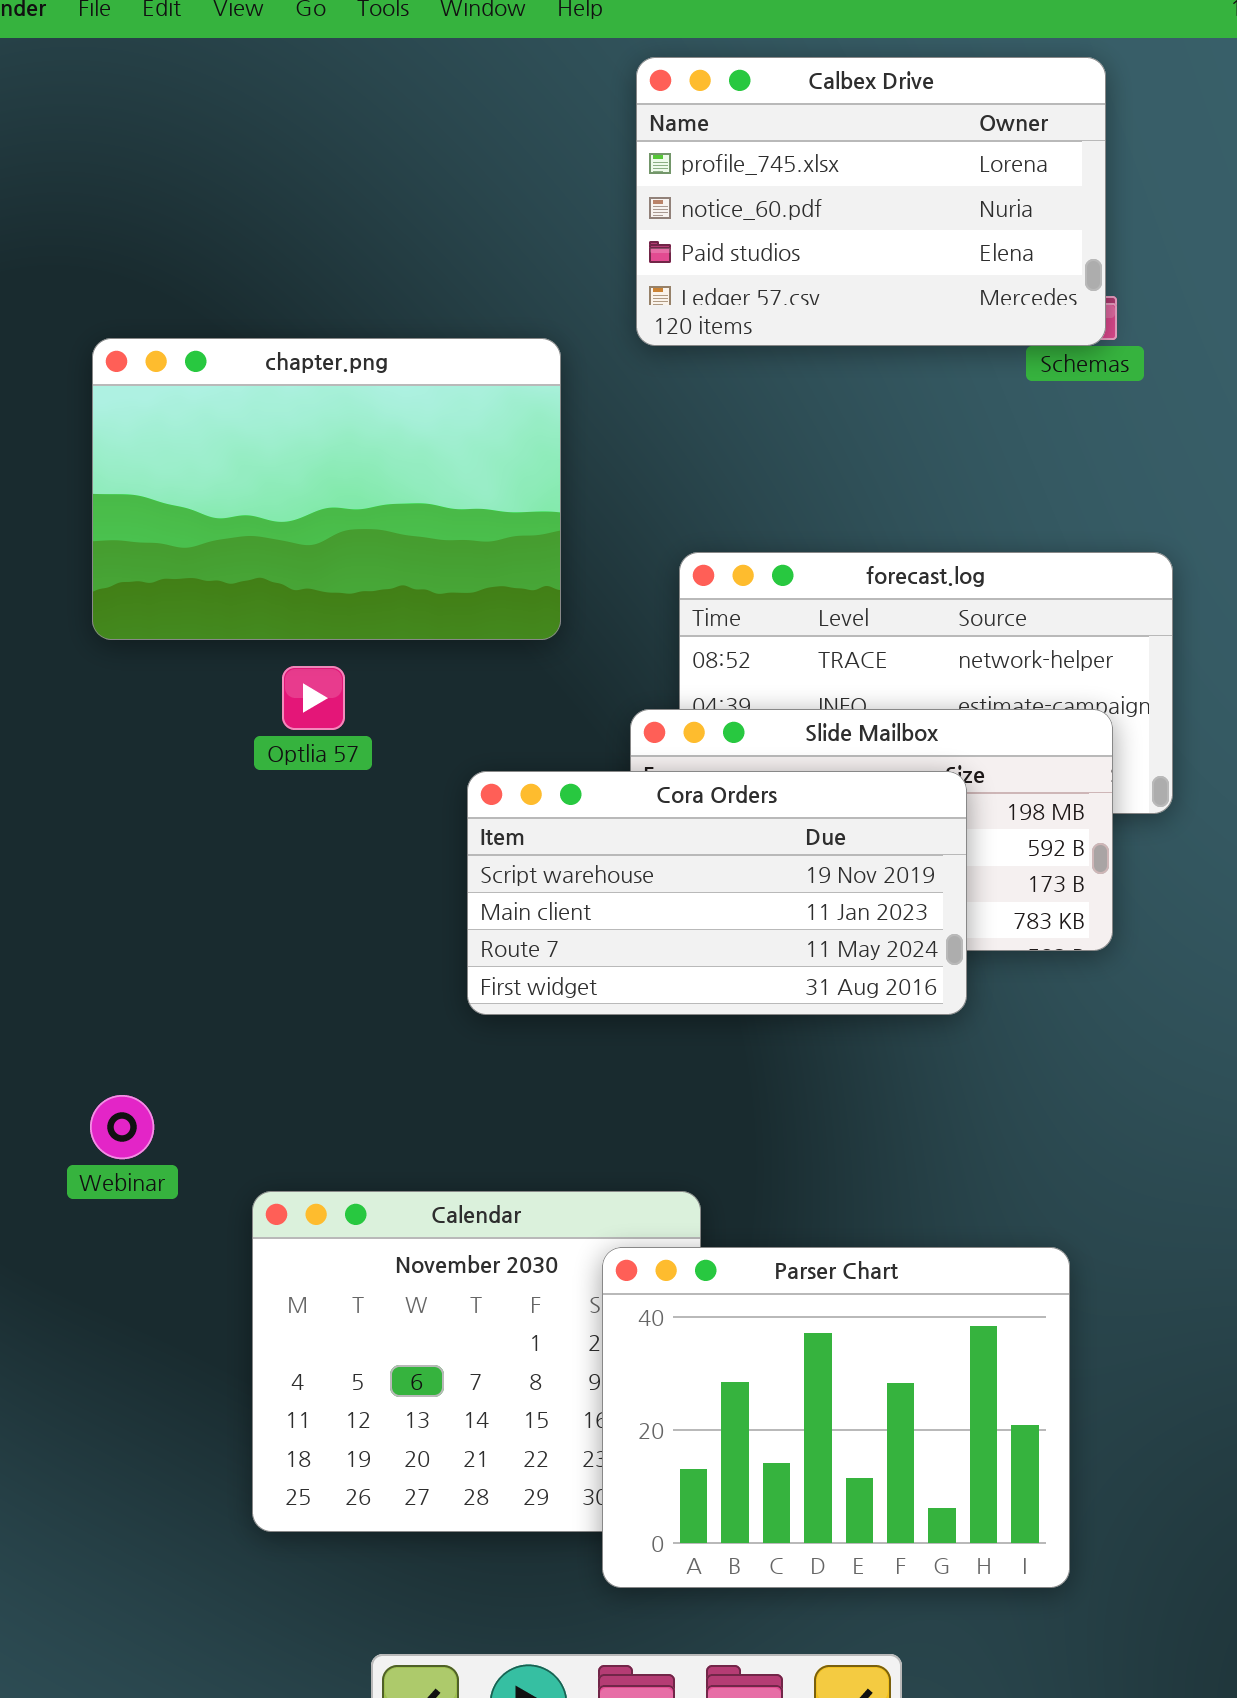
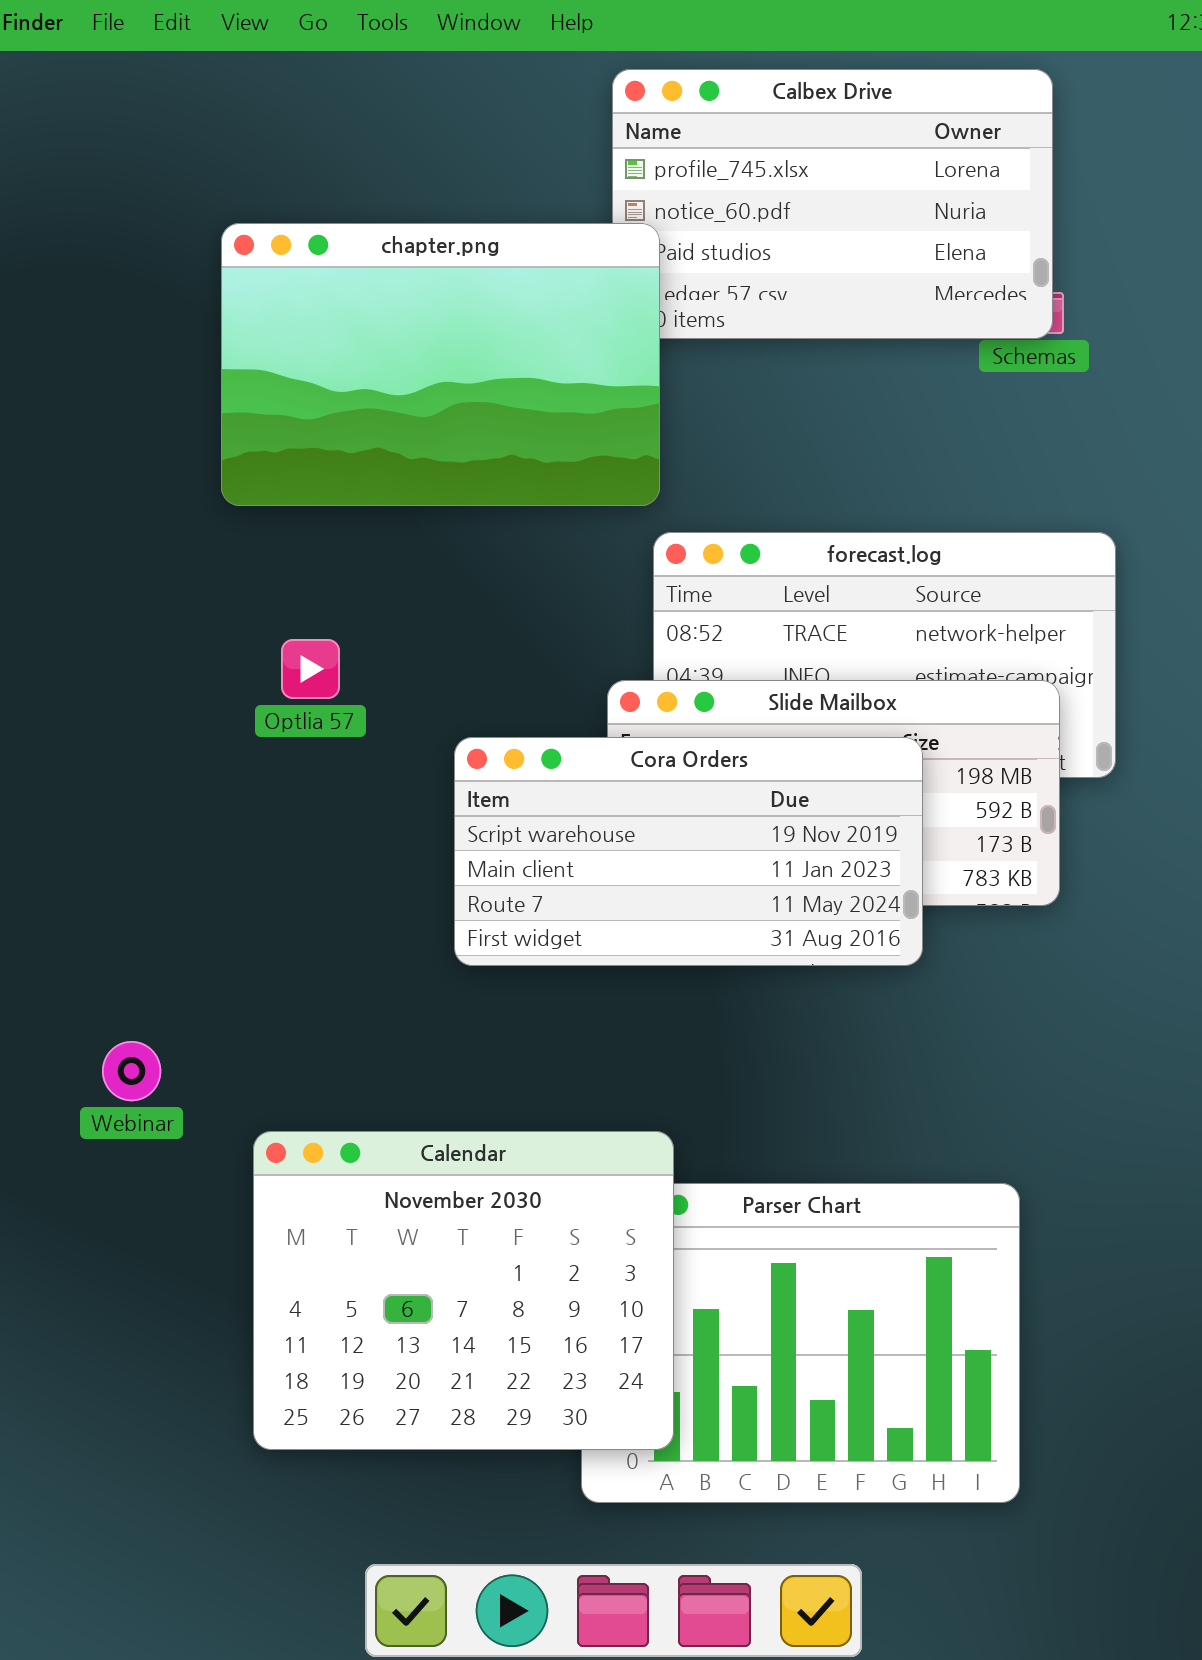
chapter.png: [92,338,561,640] -> [221,223,660,506], moved
Calendar: [252,1191,701,1532] -> [253,1131,674,1450], raised

